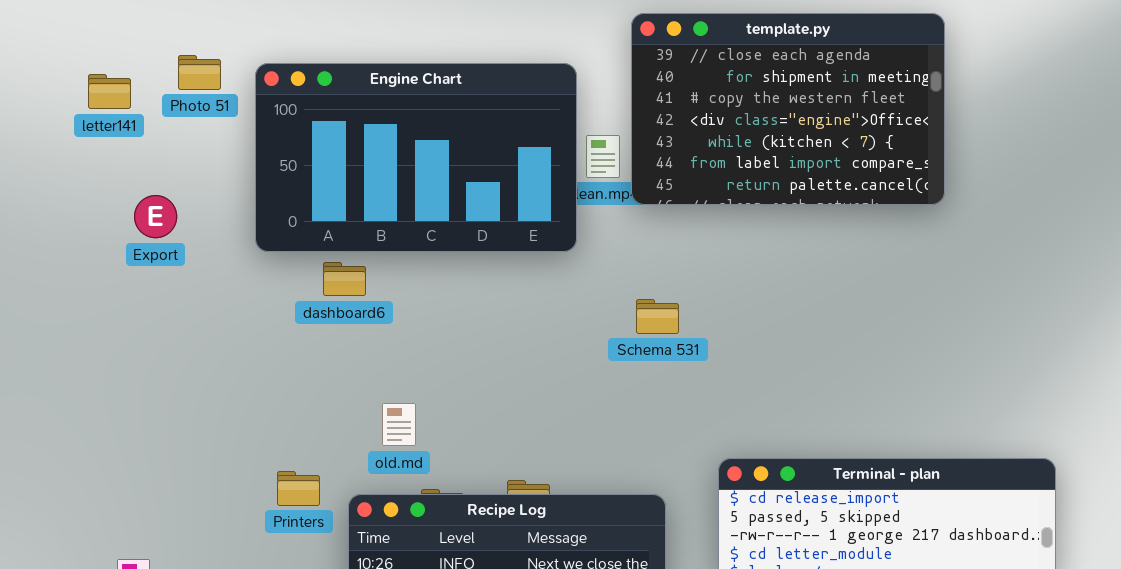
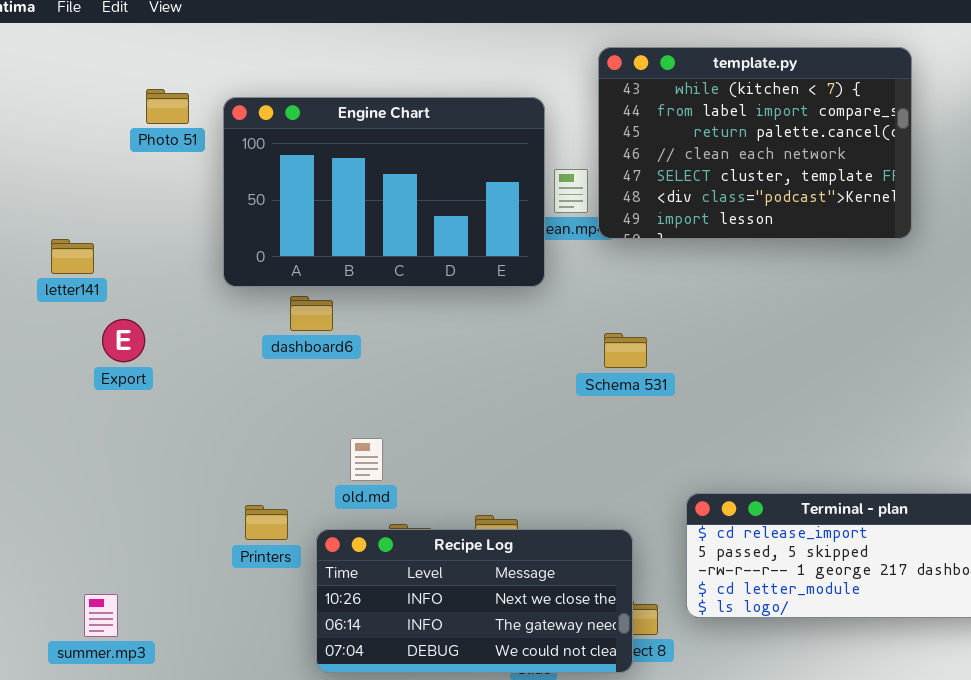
template.py: [631,13,945,205] -> [598,47,912,239], scrolled down 4 rows
letter141: [88,74,131,109] -> [51,239,94,274], moved
Export: [134,195,177,238] -> [102,319,145,362], moved

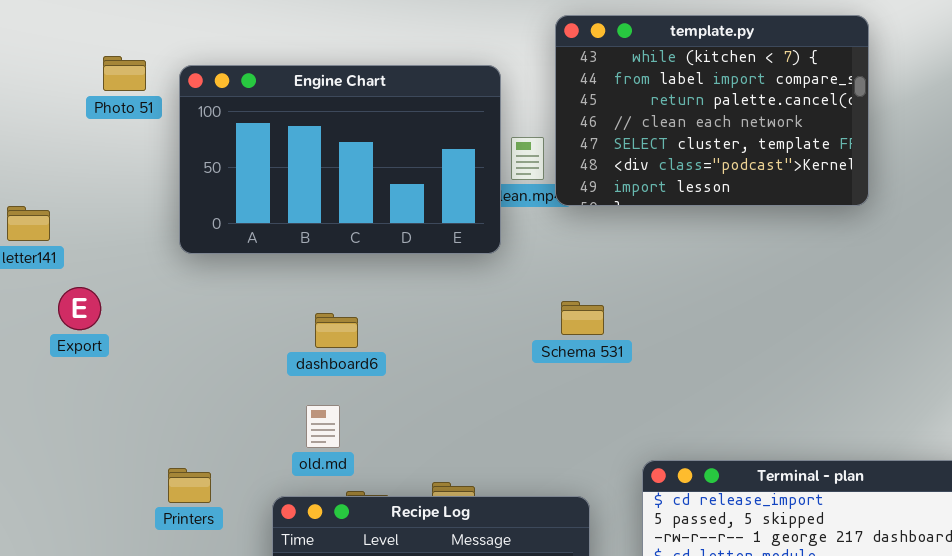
dashboard6: [290,296,333,331] -> [315,313,358,348], moved
Printers: [245,505,288,540] -> [168,468,211,503], moved

